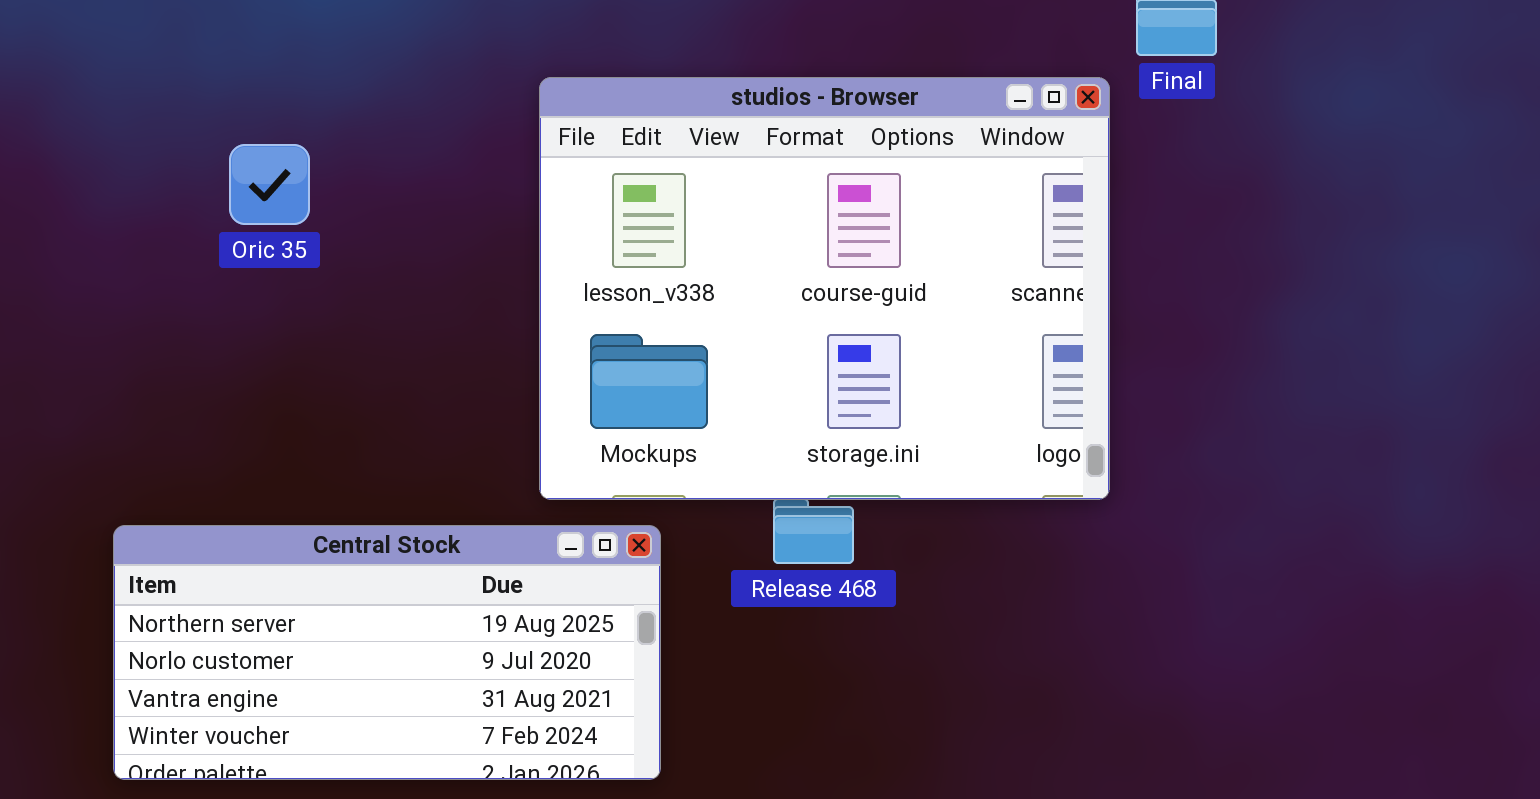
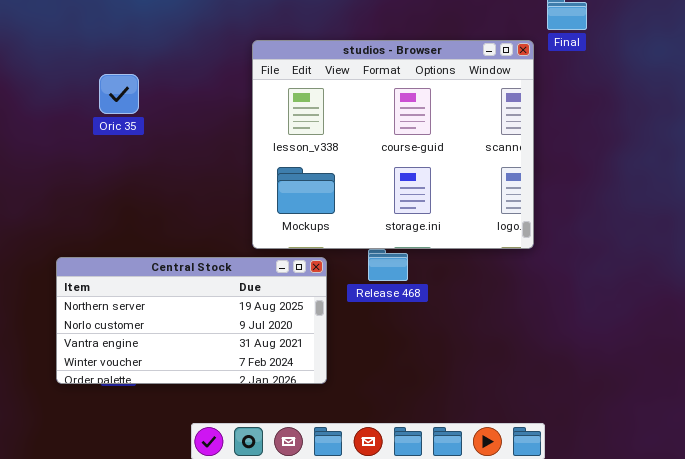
Central Stock: [113,525,661,780] -> [56,257,327,384], moved

